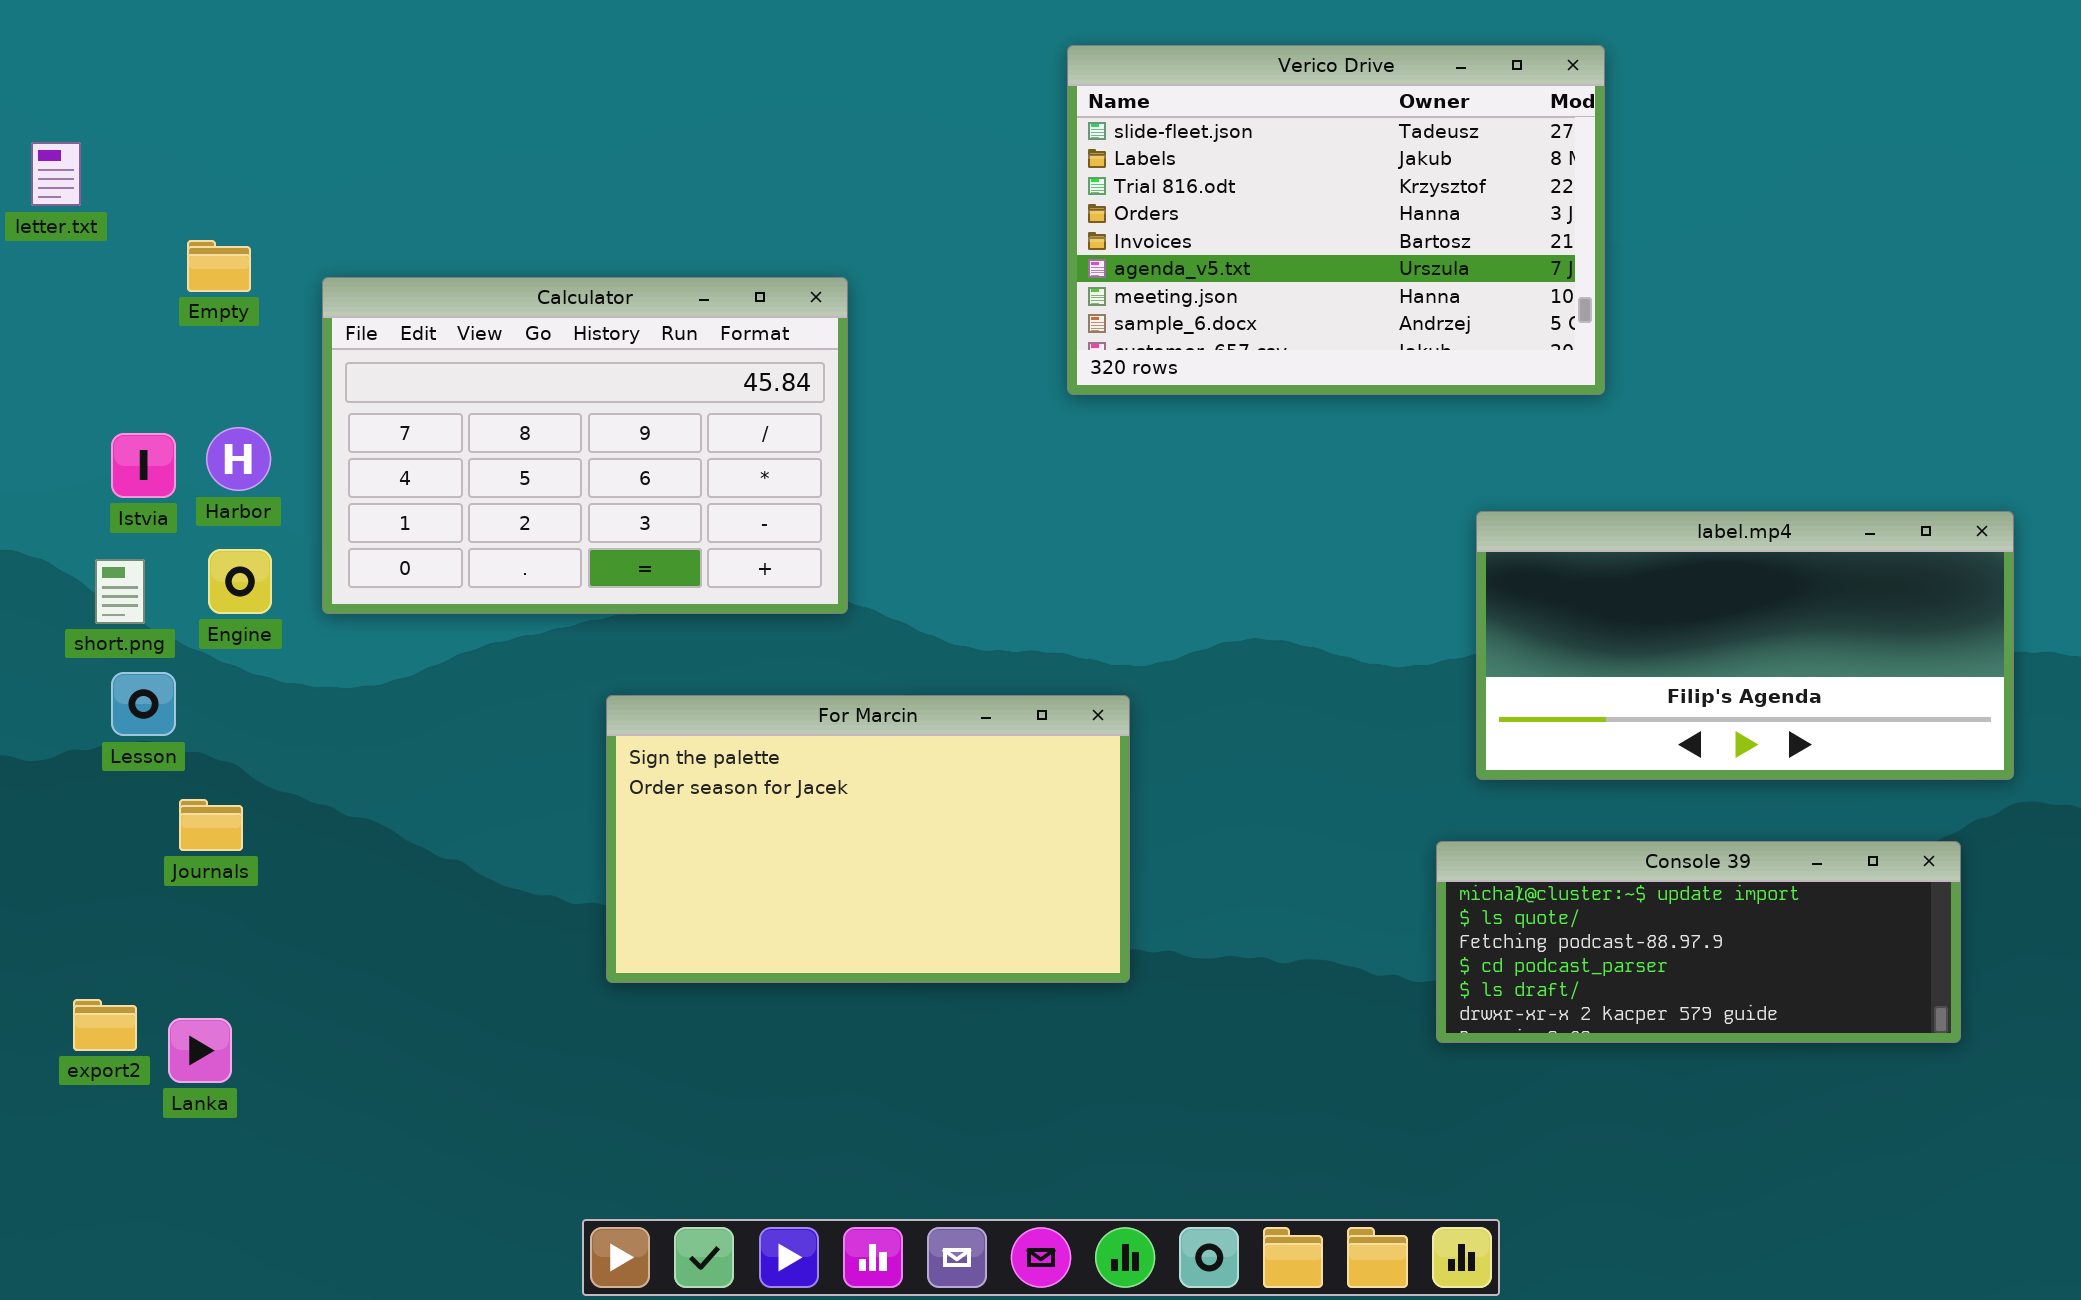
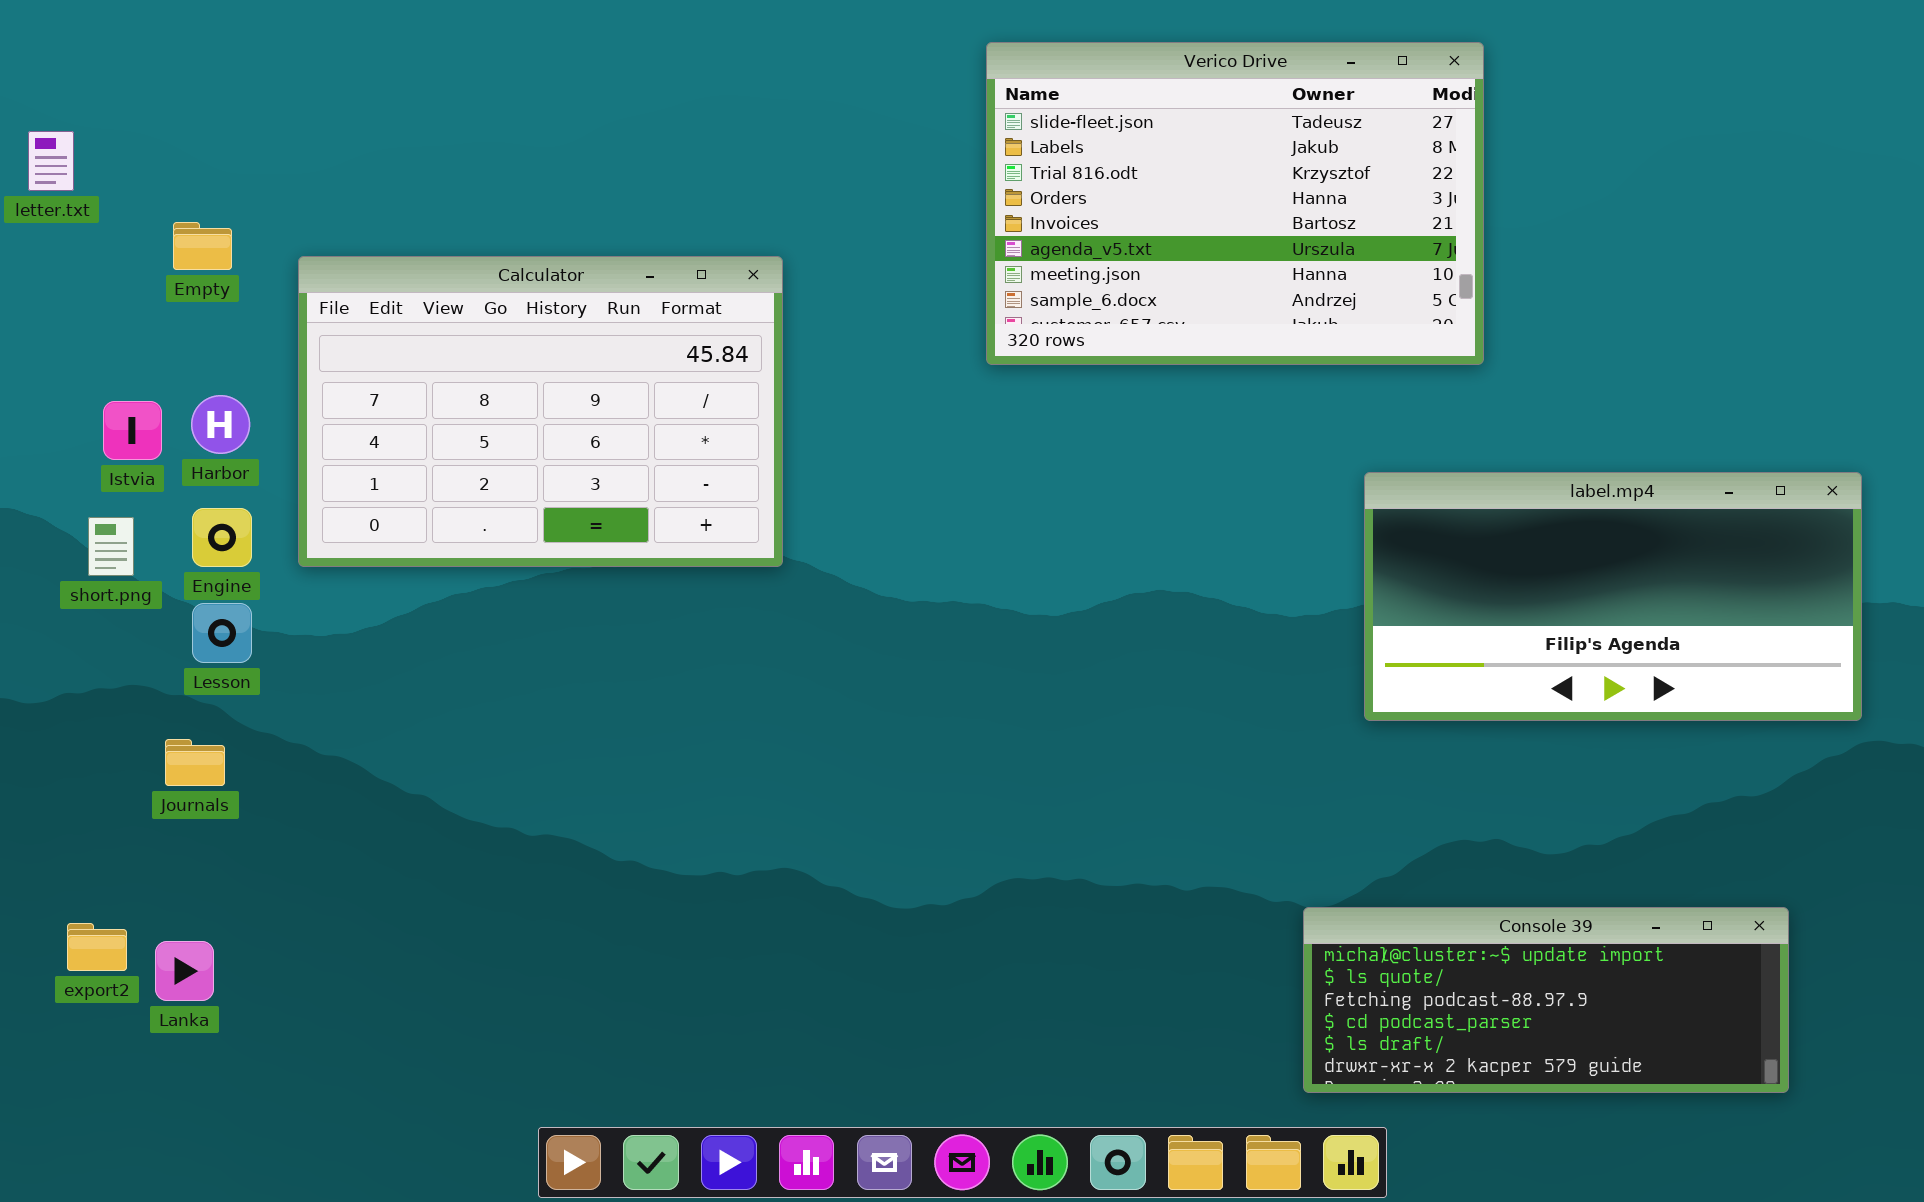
Lesson: [111,672,176,736] -> [192,603,252,663], moved
For Marcin: [606,695,1130,983] -> none, closed
Console 39: [1436,841,1961,1043] -> [1303,907,1789,1093], moved

